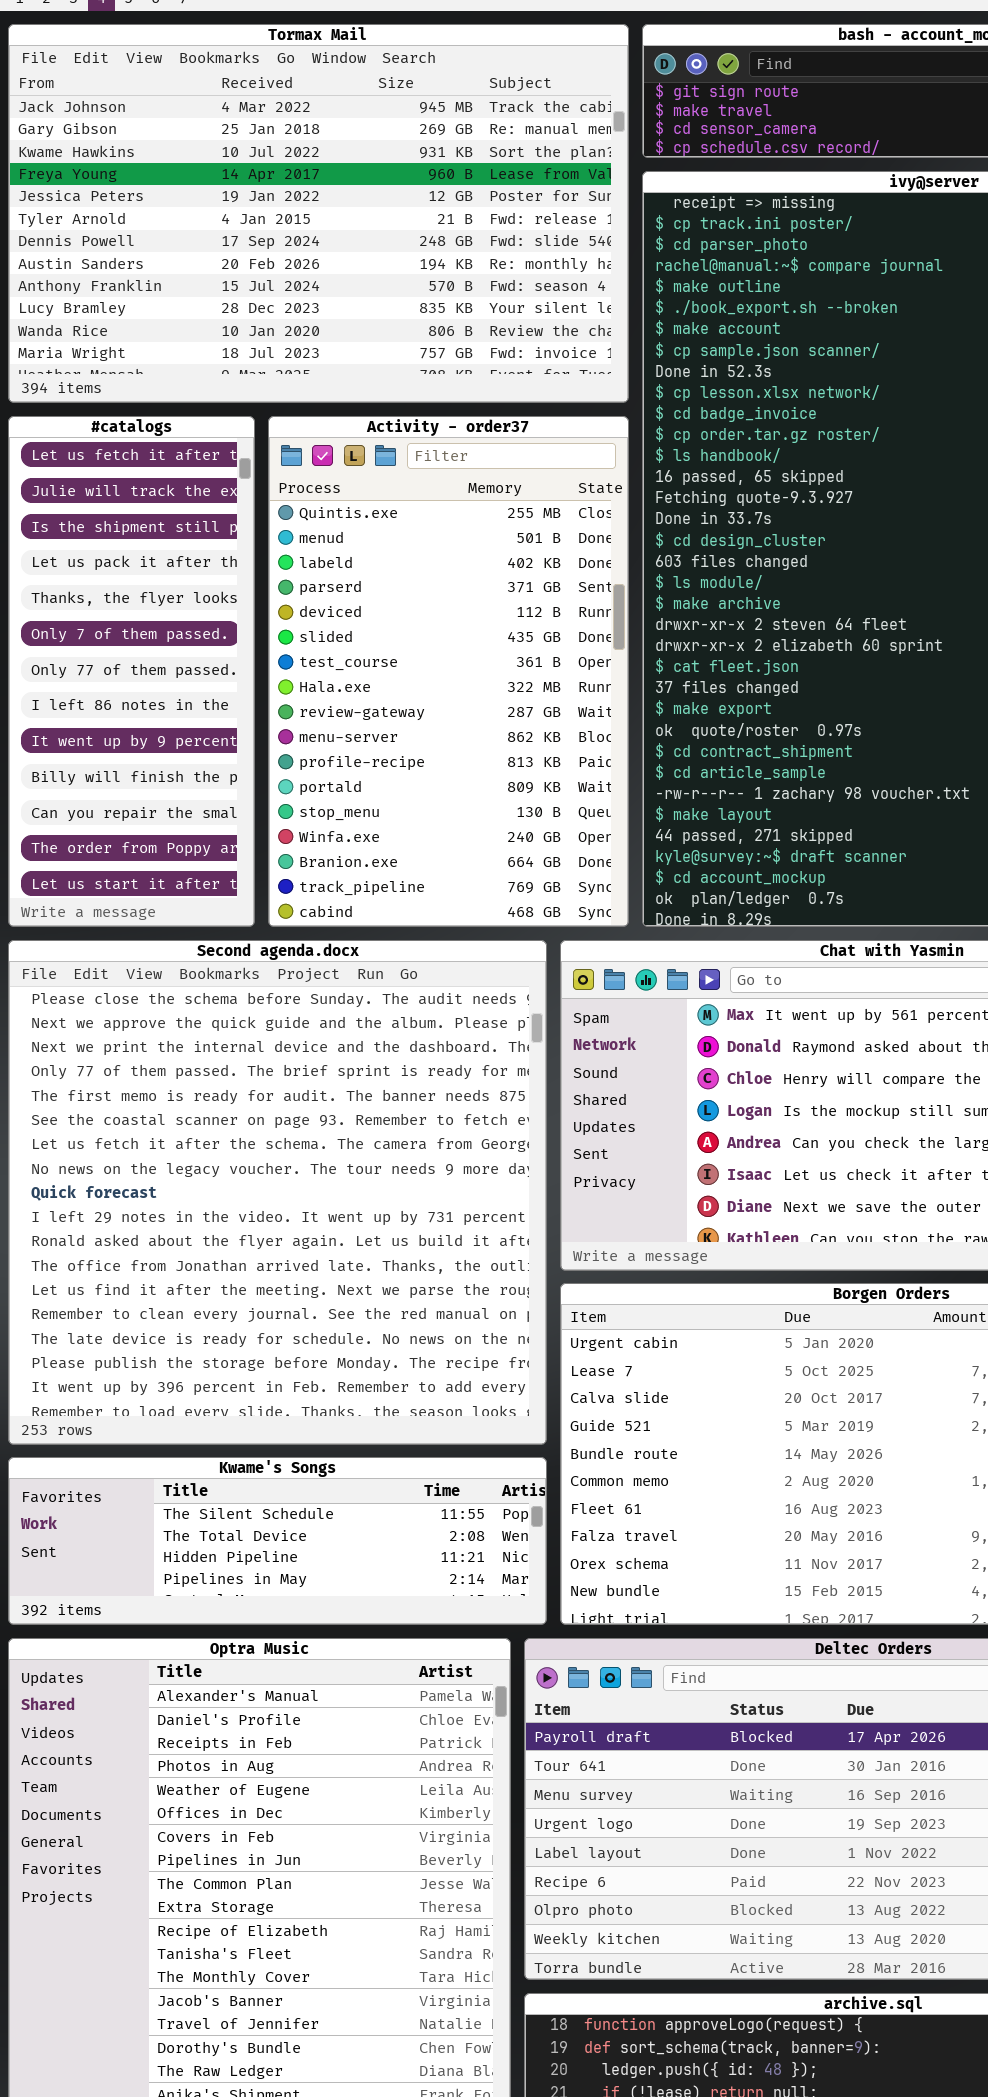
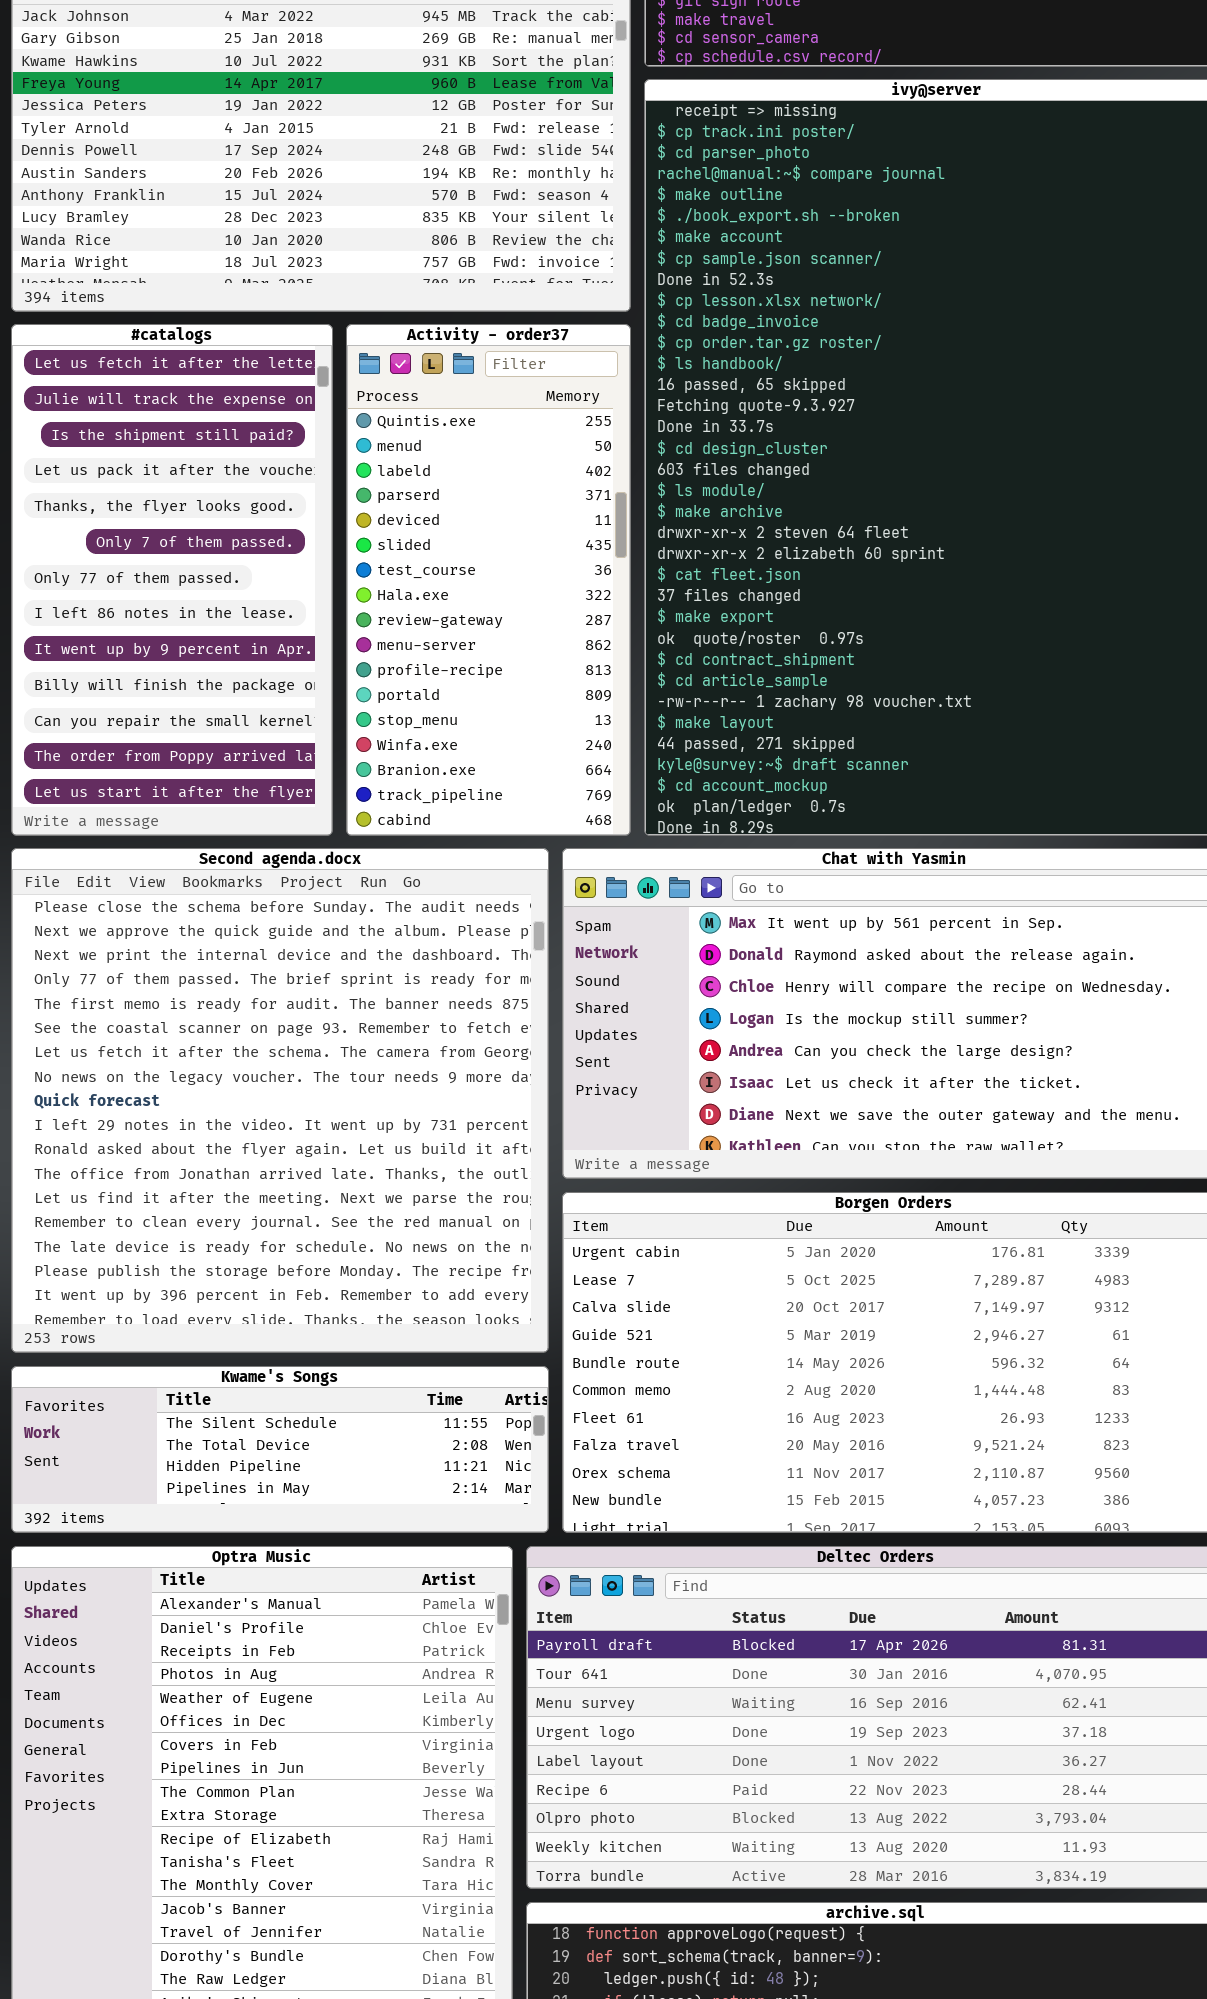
#catalogs: [8,416,255,927] -> [11,324,333,836], resized
Activity - order37: [268,416,629,927] -> [346,324,631,836], resized

